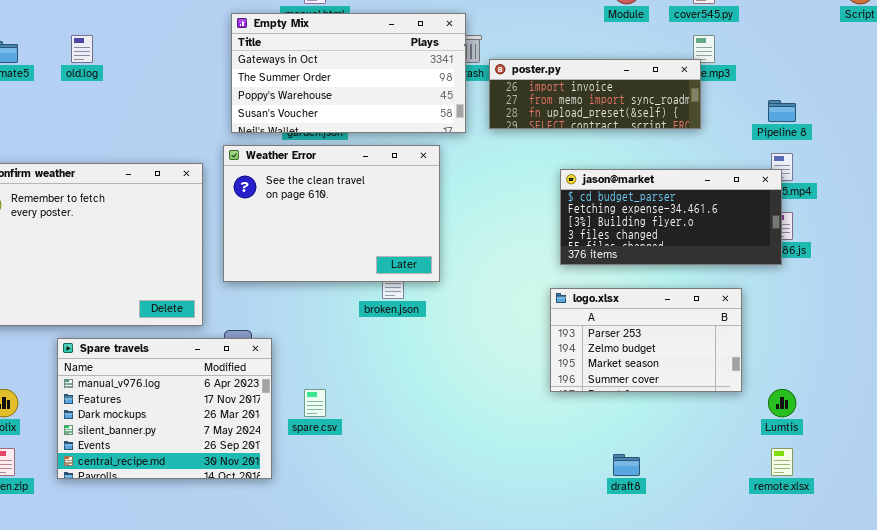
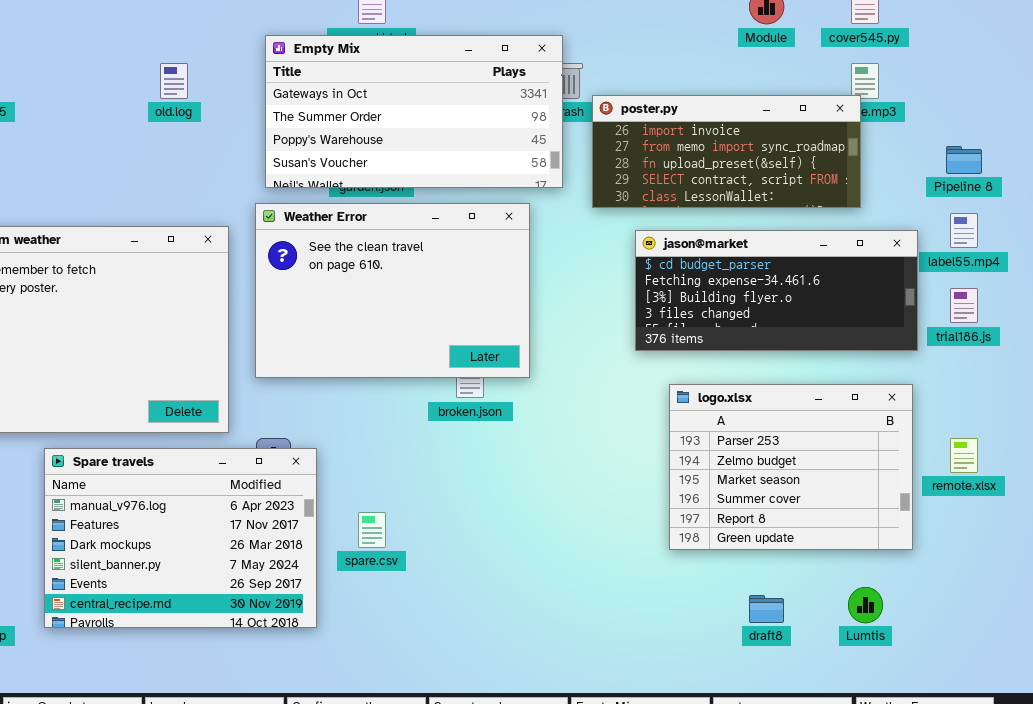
old.log: [71,35,93,63] -> [160,63,188,99], moved
poster.py: [489,59,701,129] -> [592,95,861,208], resized
jason@market: [560,169,782,265] -> [635,230,918,351], moved
logo.xlsx: [550,288,742,392] -> [669,384,913,550], resized
Lumtis: [768,389,796,417] -> [848,587,883,623], moved
remote.xlsx: [771,448,793,476] -> [950,438,978,473], moved

